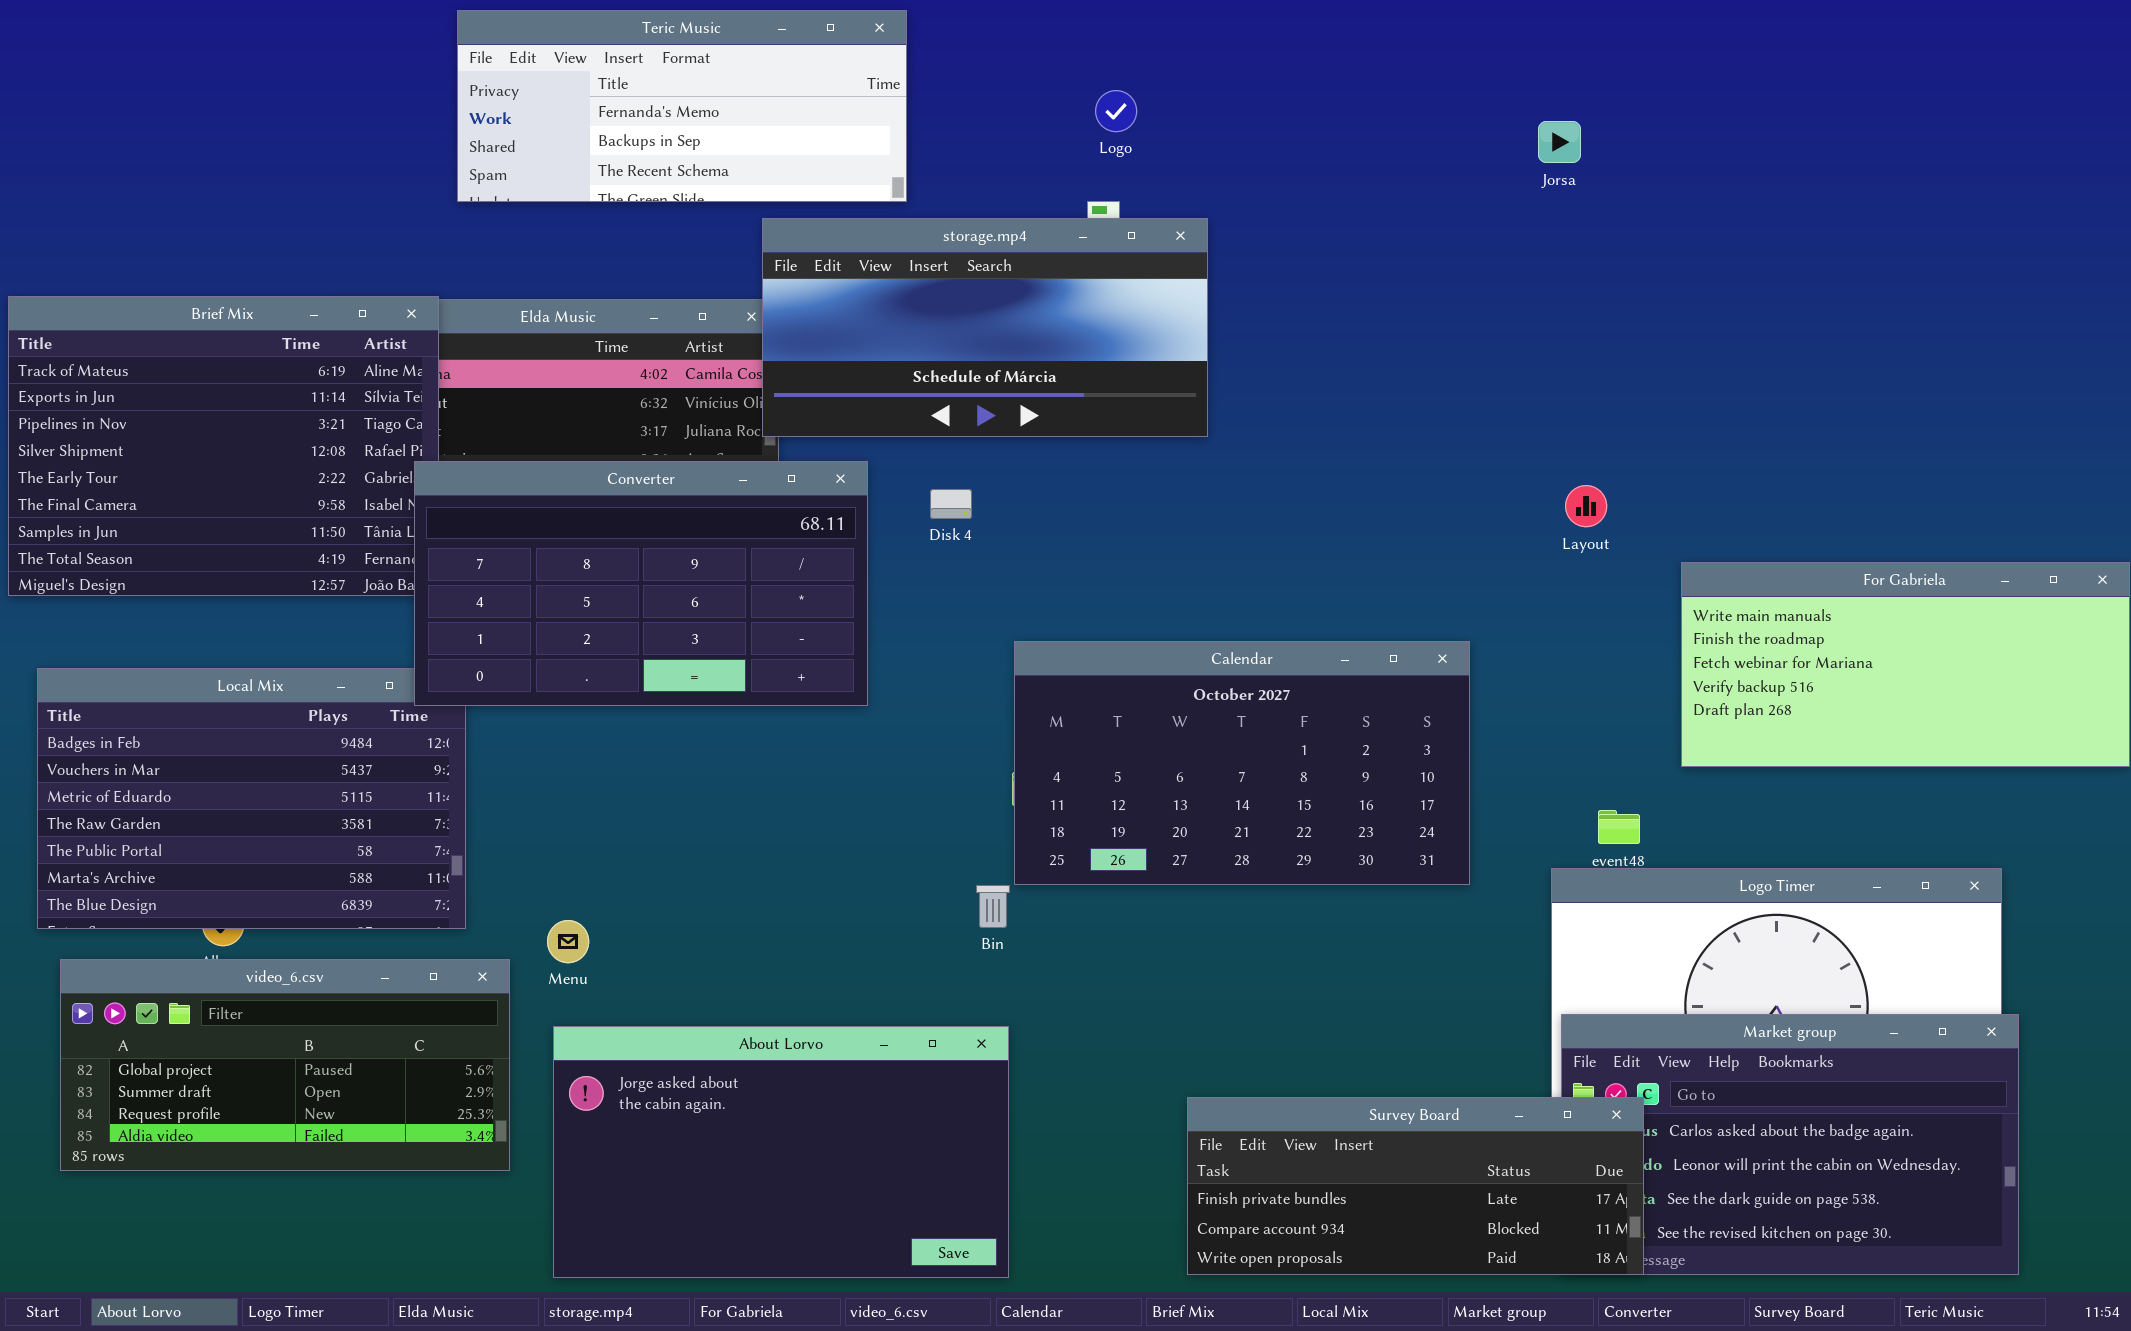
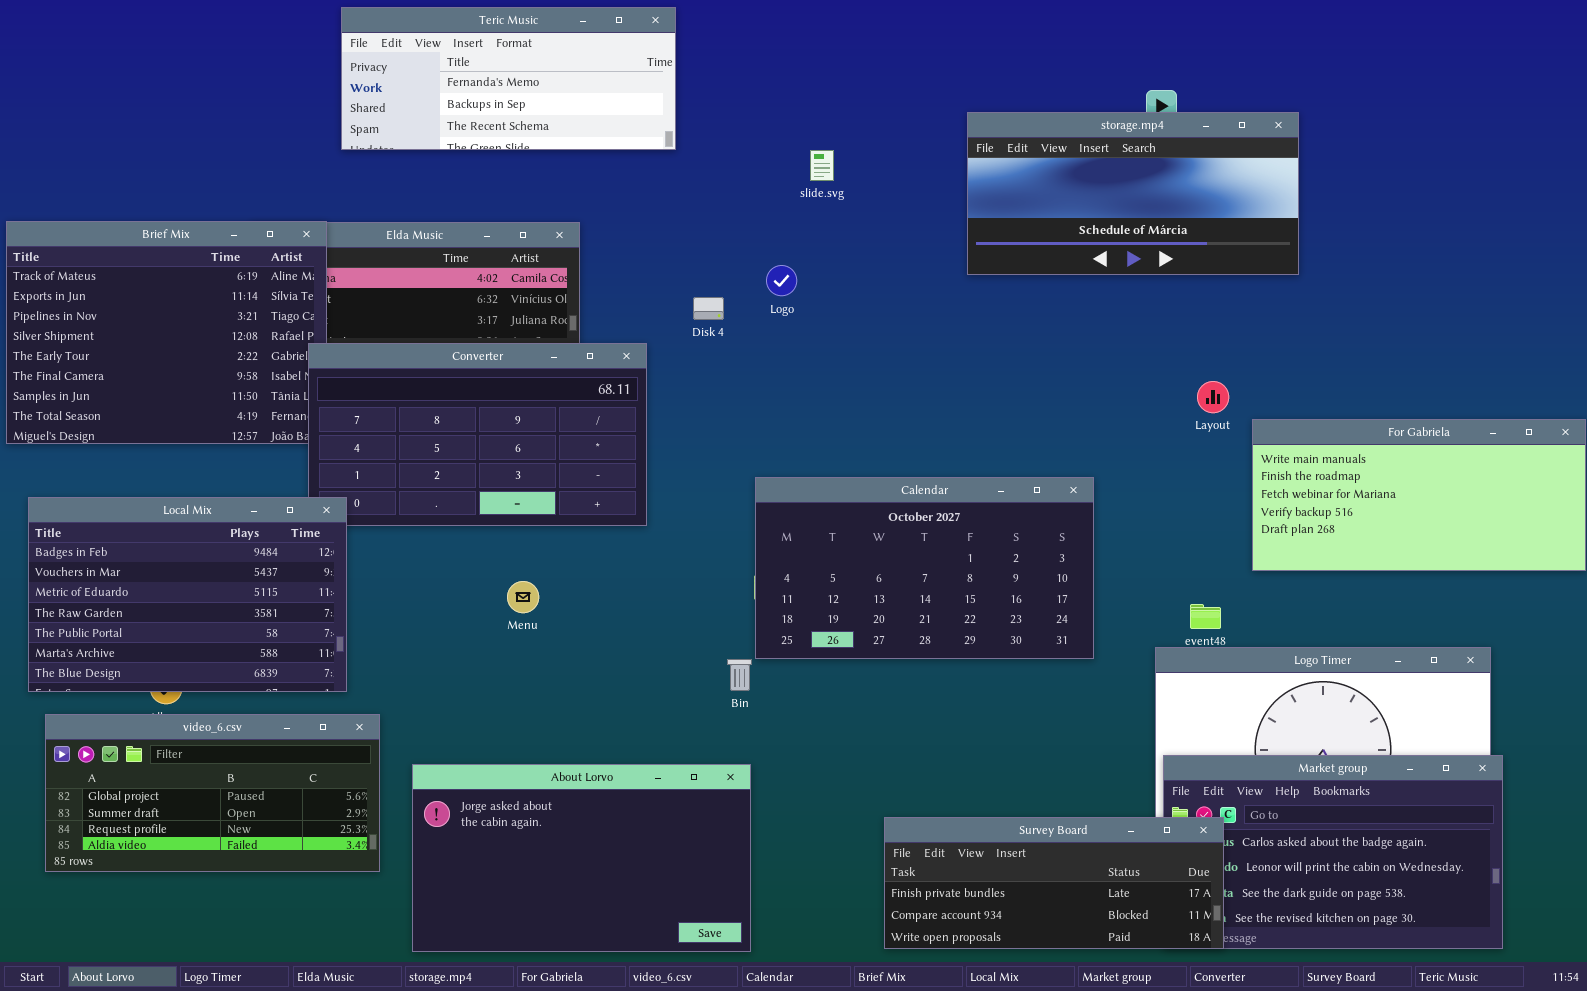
Logo: [1095,90,1137,132] -> [766,265,797,296], moved
storage.mp4: [762,218,1208,437] -> [967,112,1299,275], moved
Layout: [1565,485,1607,527] -> [1197,381,1229,413], moved
Disk 4: [930,489,972,519] -> [693,297,724,320], moved
Local Mix: [37,668,466,929] -> [28,497,347,692], raised
Menu: [547,920,589,963] -> [507,581,539,613], moved

